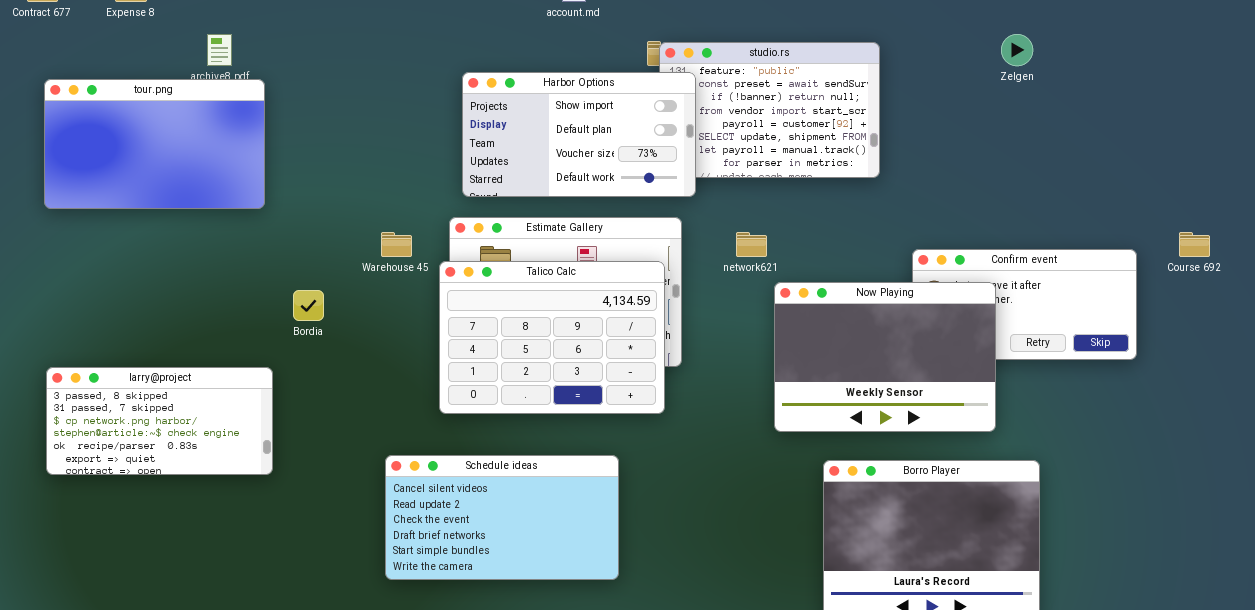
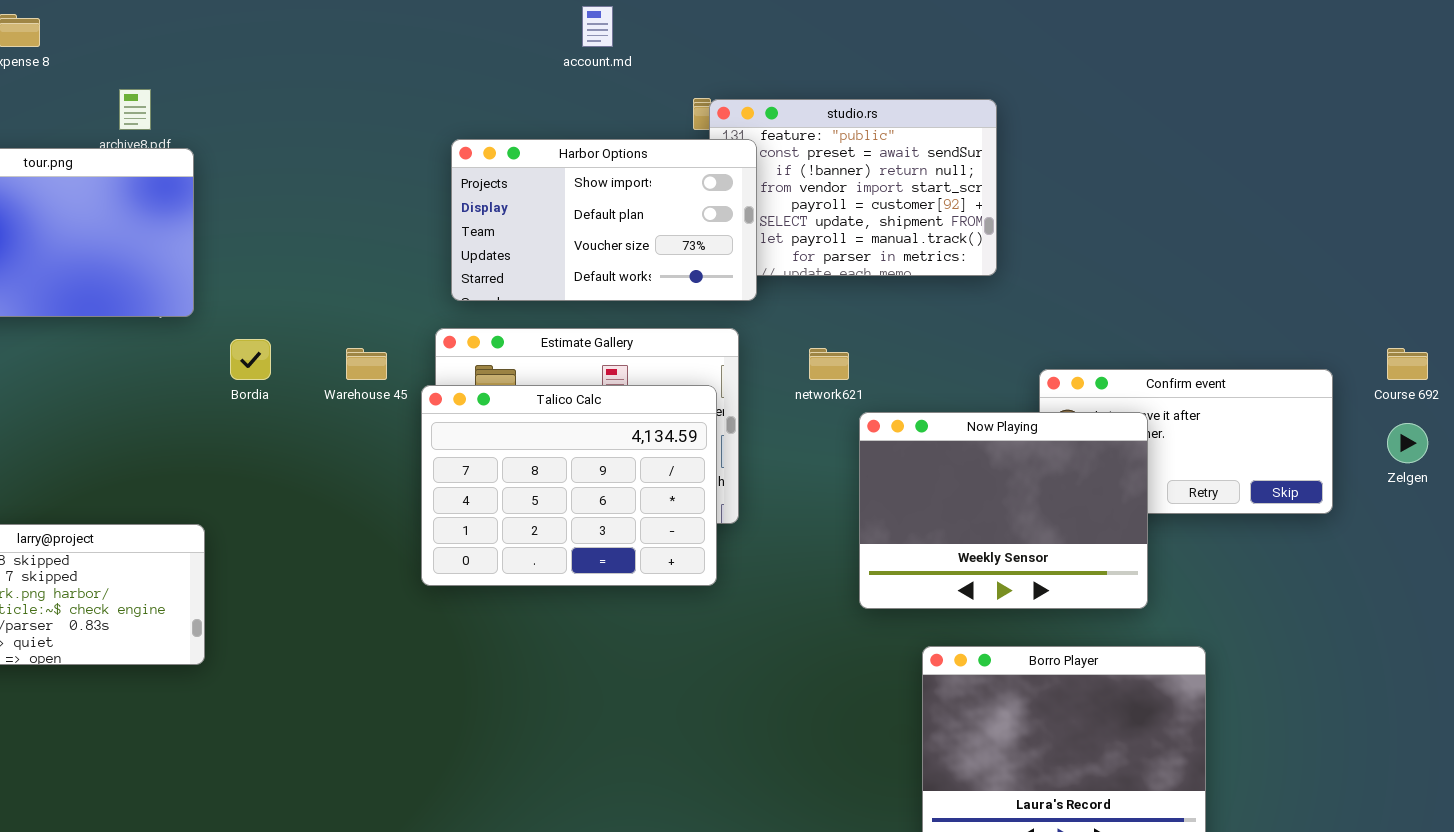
Zelgen: [1001,34,1033,66] -> [1387,423,1428,463], moved
Bordia: [293,290,324,321] -> [230,339,271,380], moved
Schedule ideas: [385,455,619,580] -> none, closed

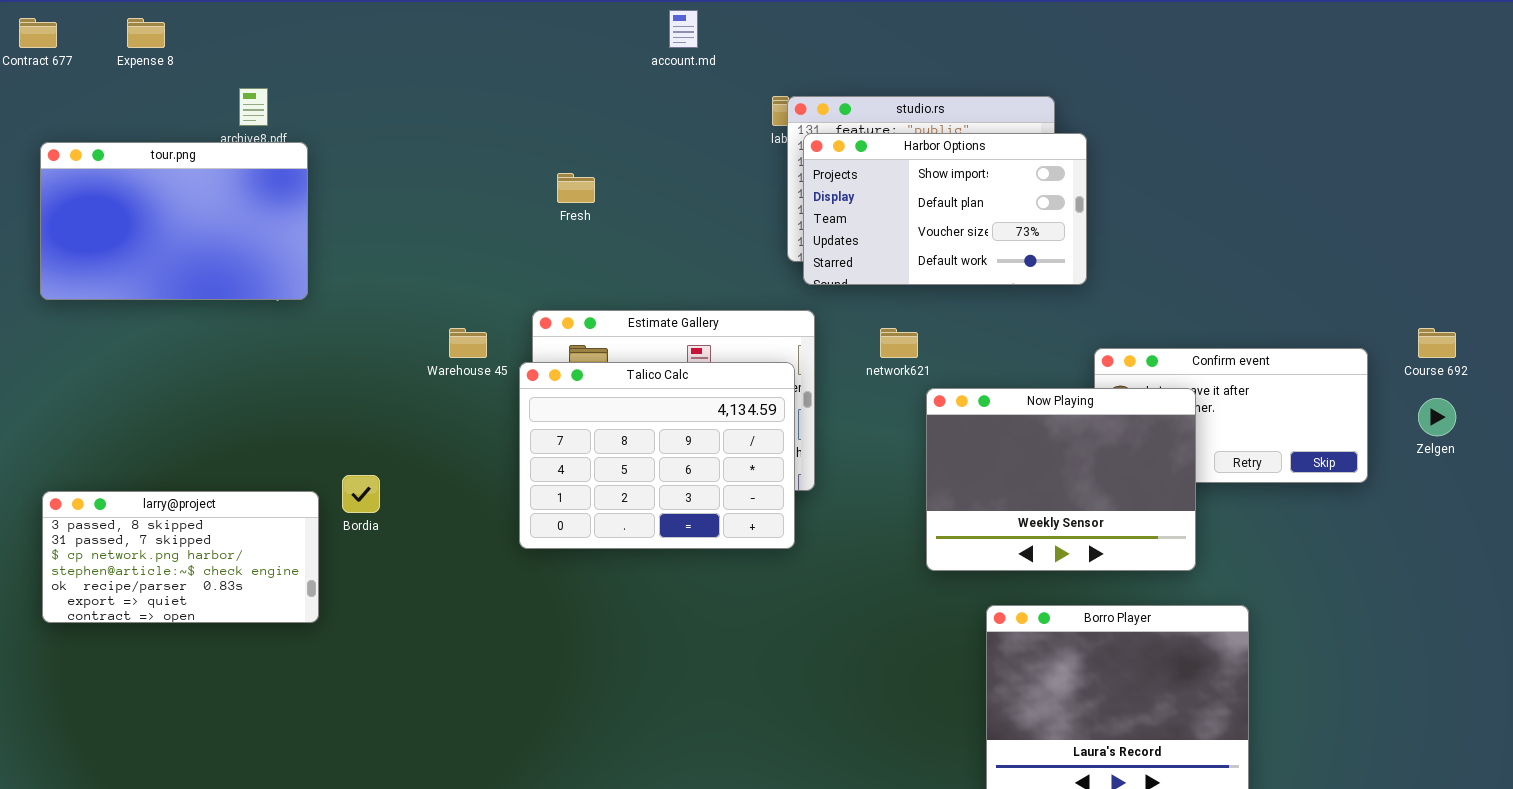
Harbor Options: [451,139,757,301] -> [803,133,1087,285], moved
Bordia: [230,339,271,380] -> [342,475,380,513], moved

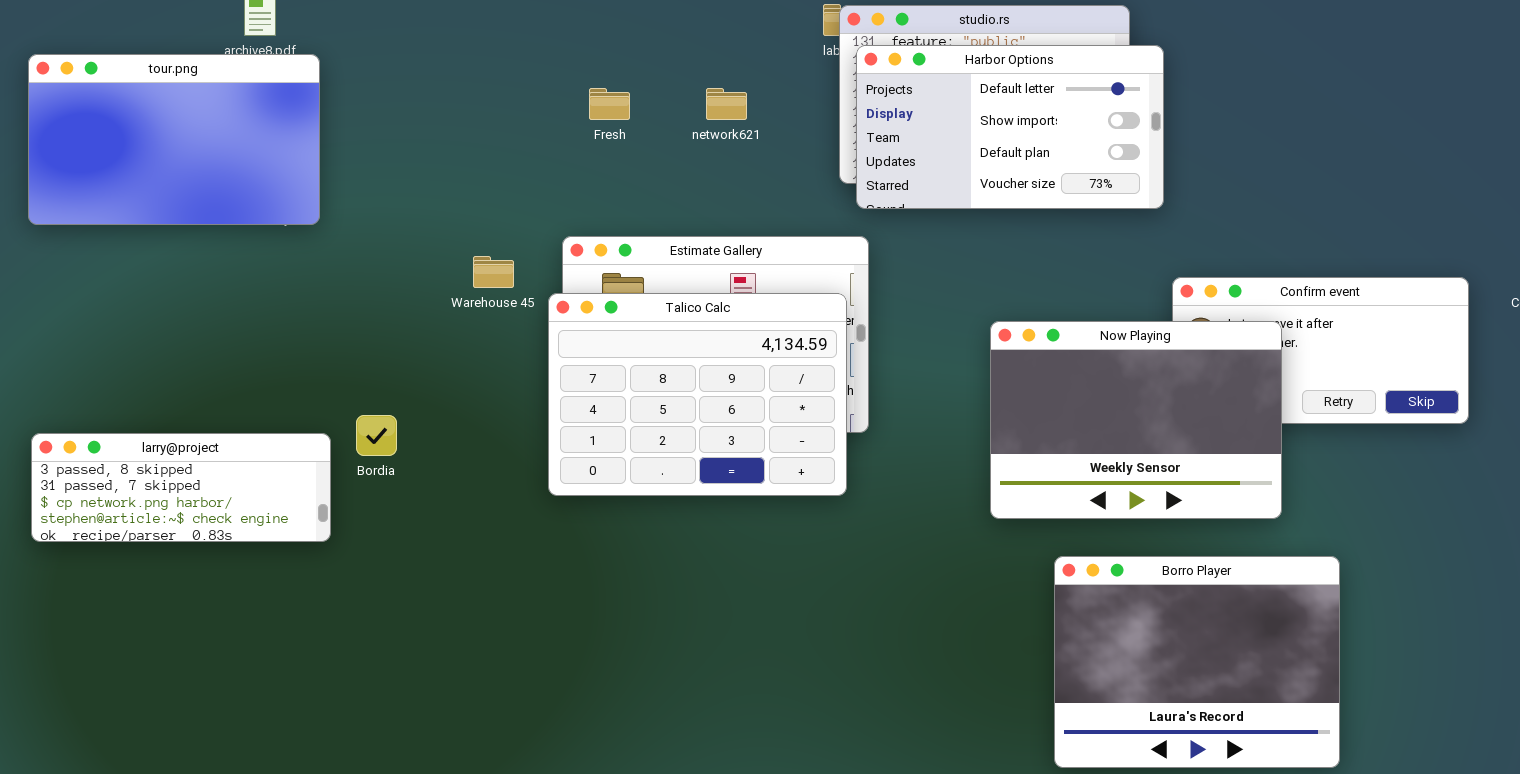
Harbor Options: [803,133,1087,285] -> [856,45,1164,209], scrolled up 1 row
network621: [880,328,918,358] -> [706,88,747,120], moved
larry@project: [42,491,319,623] -> [31,433,331,542], resized

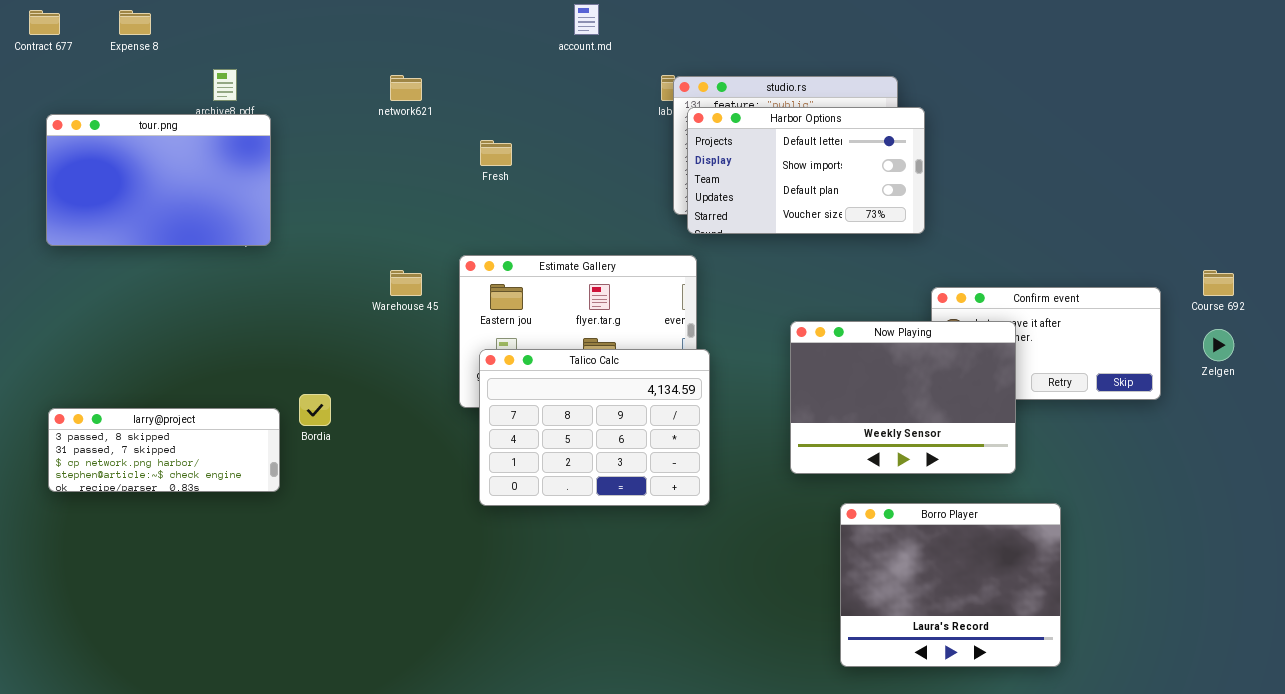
network621: [706,88,747,120] -> [390,75,422,101], moved
Talico Calc: [548,293,847,496] -> [479,349,710,506], moved

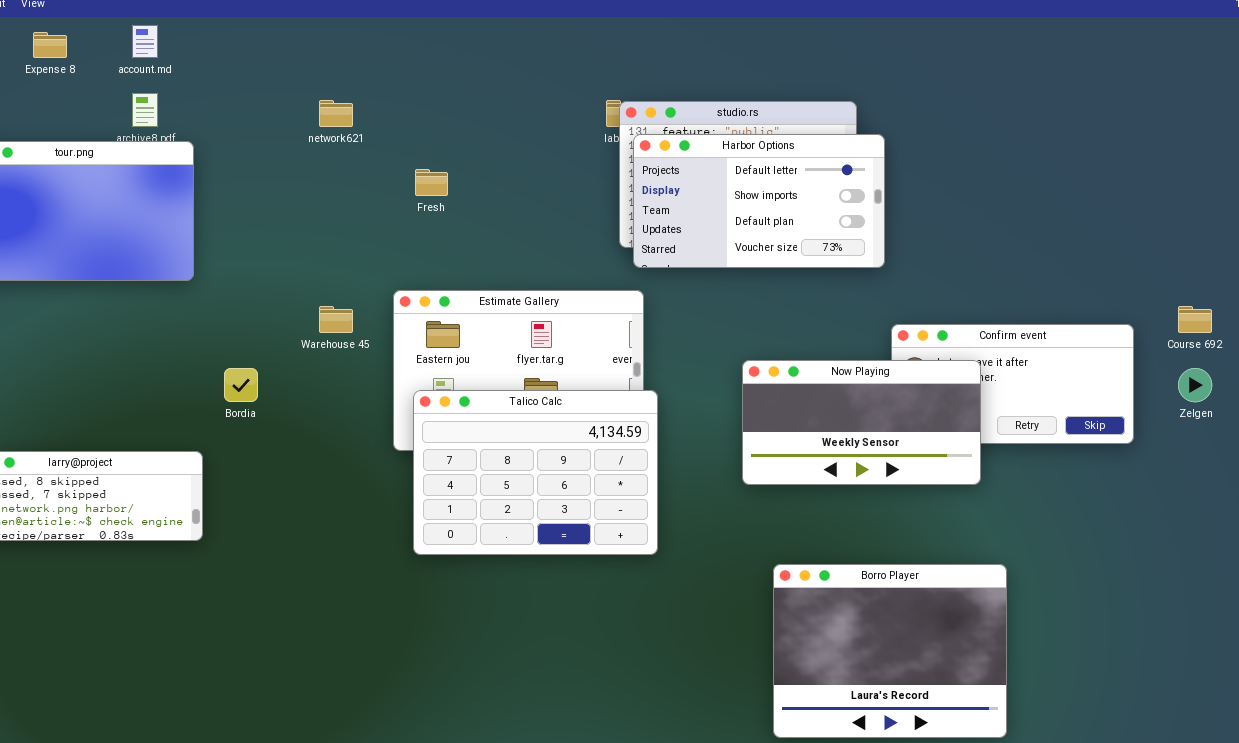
account.md: [574,4,599,35] -> [132,25,158,58], moved
Now Playing: [790,321,1016,474] -> [742,360,981,485], resized
Bordia: [299,394,331,426] -> [224,368,258,402], moved
Borro Player: [840,503,1061,667] -> [773,564,1007,738], moved

